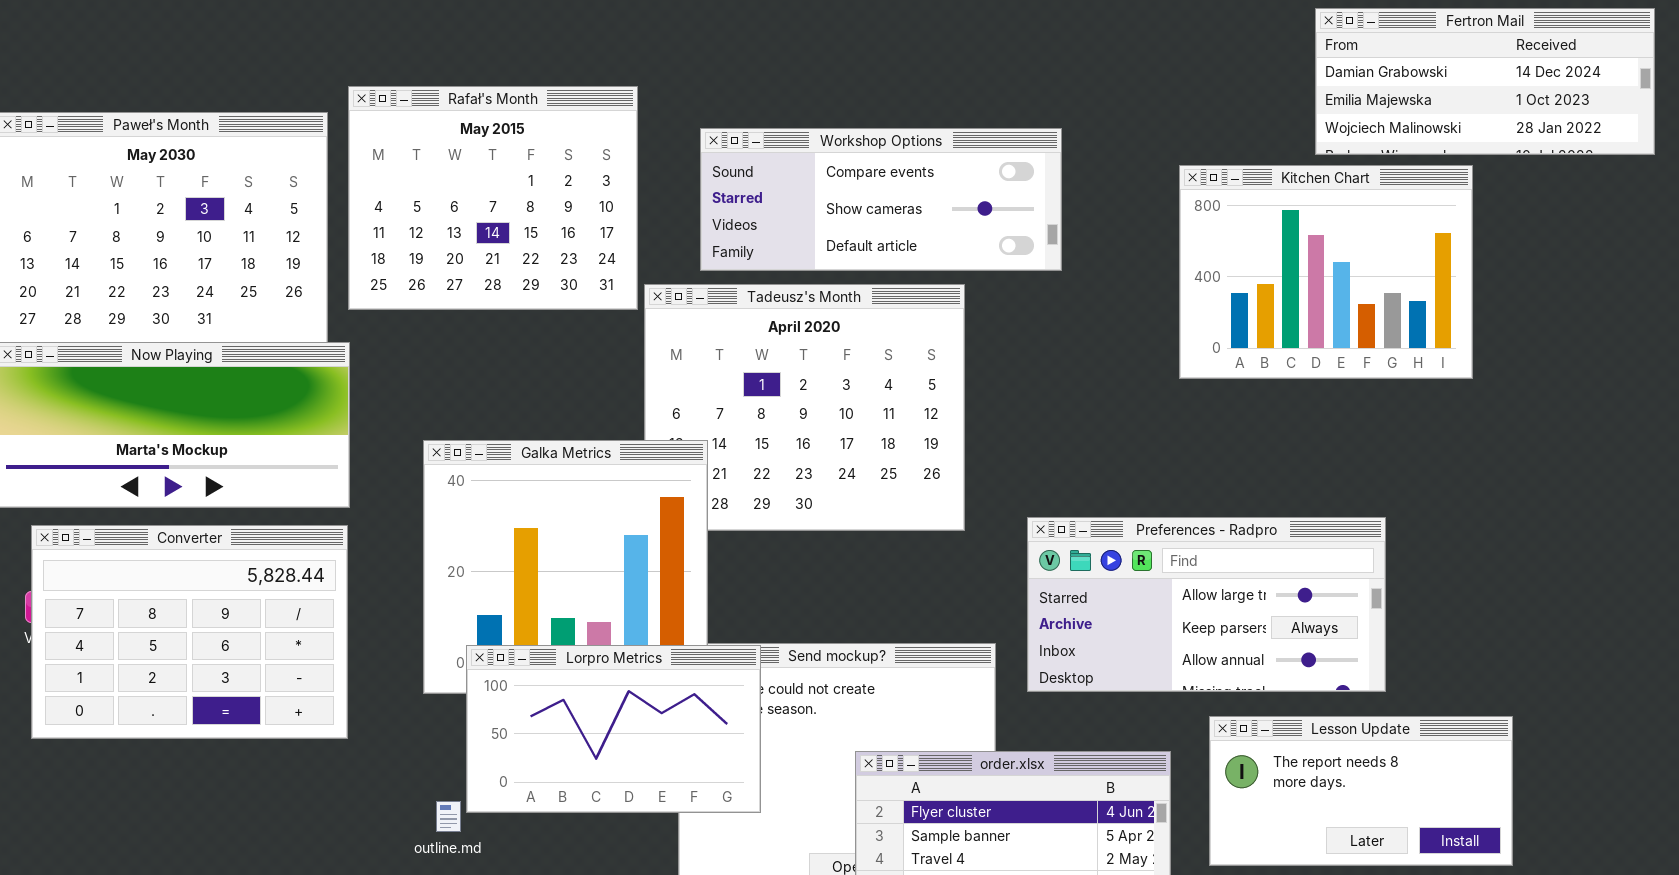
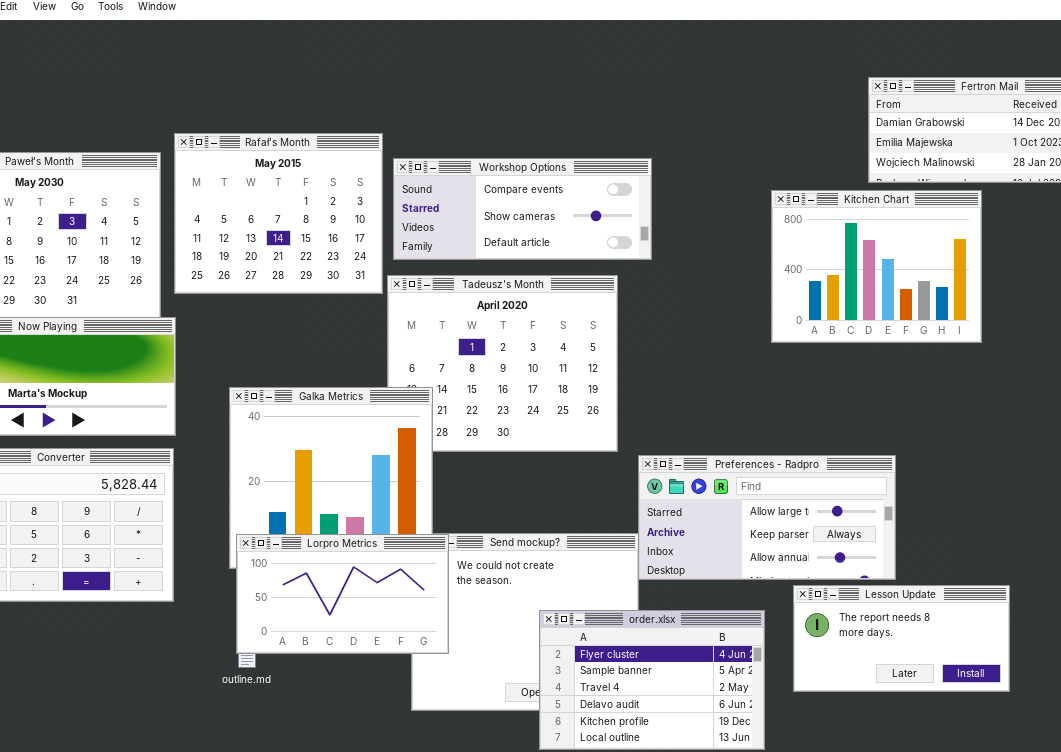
Workshop Options: [700,128,1062,271] -> [393,158,652,260], moved
Preferences - Radpro: [1027,517,1386,692] -> [638,455,896,580], moved
Lorpro Metrics: [466,645,761,813] -> [236,534,449,654], moved

